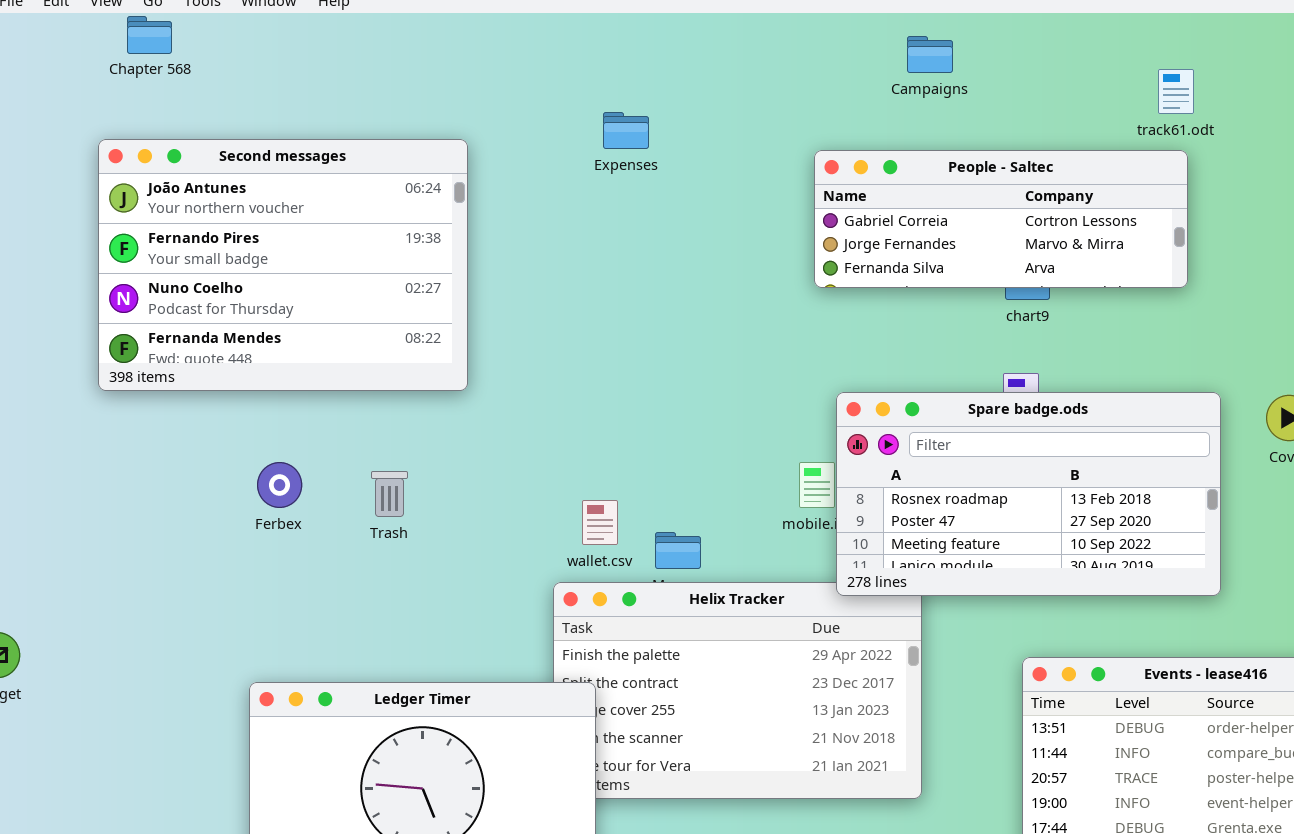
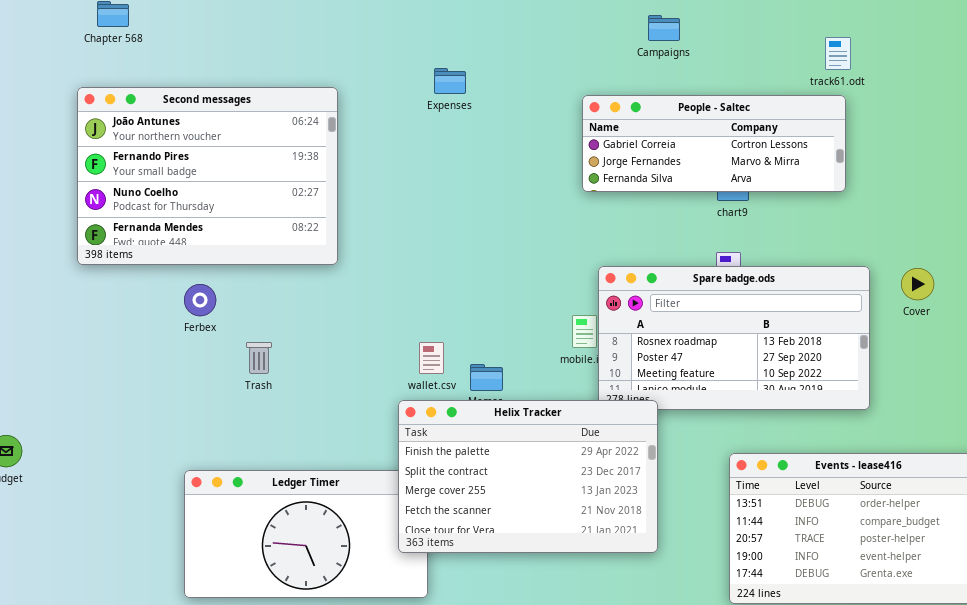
Ferbex: [257,462,302,508] -> [184,284,216,316], moved
Trash: [371,471,408,517] -> [246,342,272,374], moved
Helix Tracker: [553,582,922,799] -> [398,400,658,553], raised

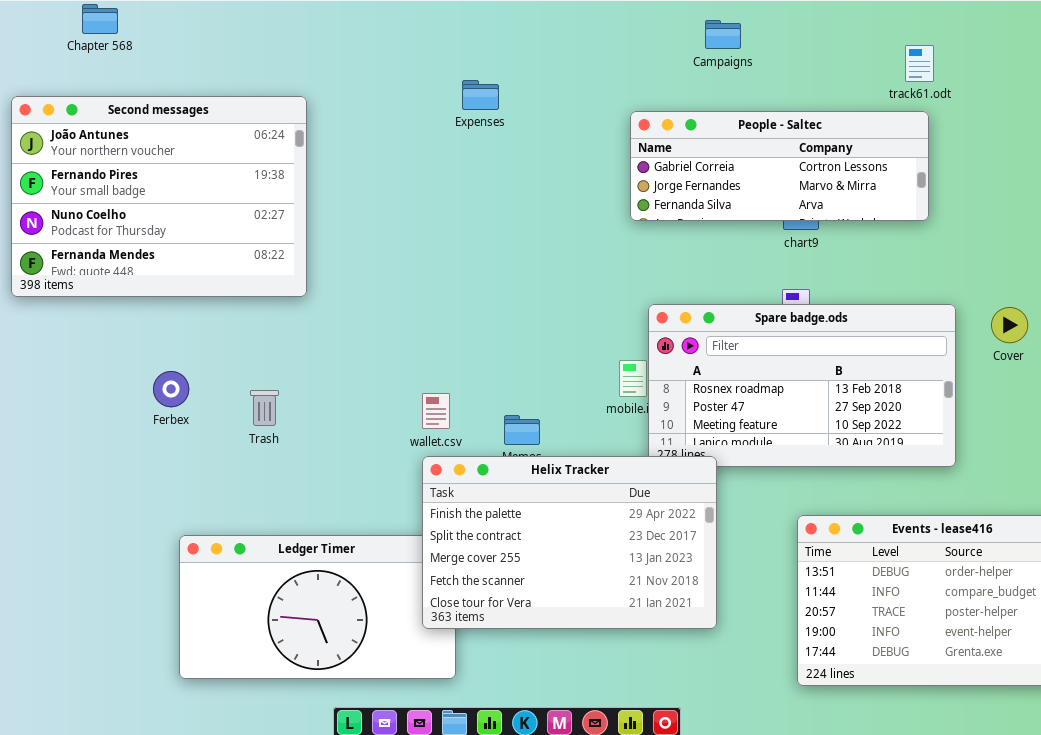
Second messages: [77,87,338,265] -> [11,96,307,297], moved
Ferbex: [184,284,216,316] -> [153,371,189,407], moved
wallet.csv: [419,342,444,374] -> [422,393,450,429], moved

